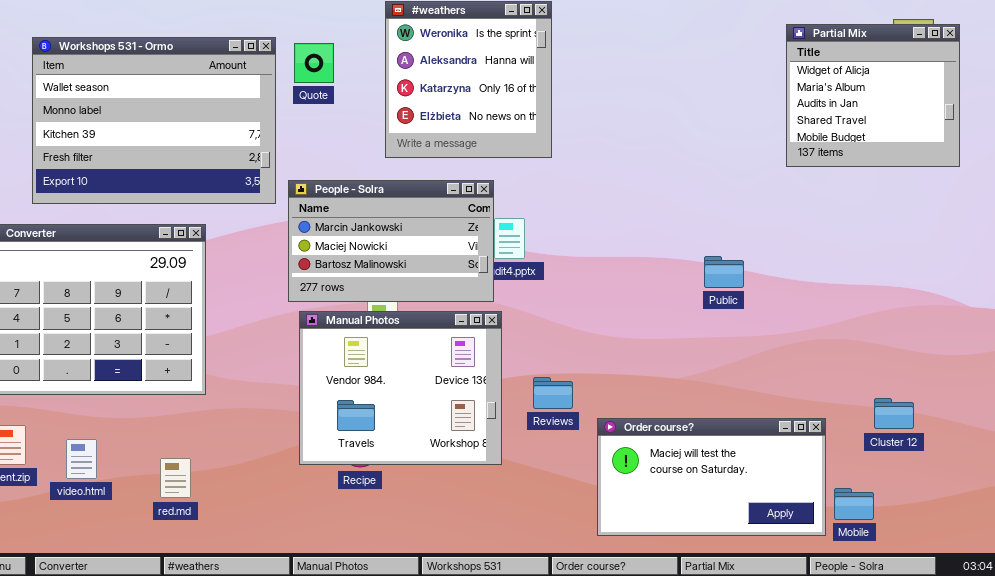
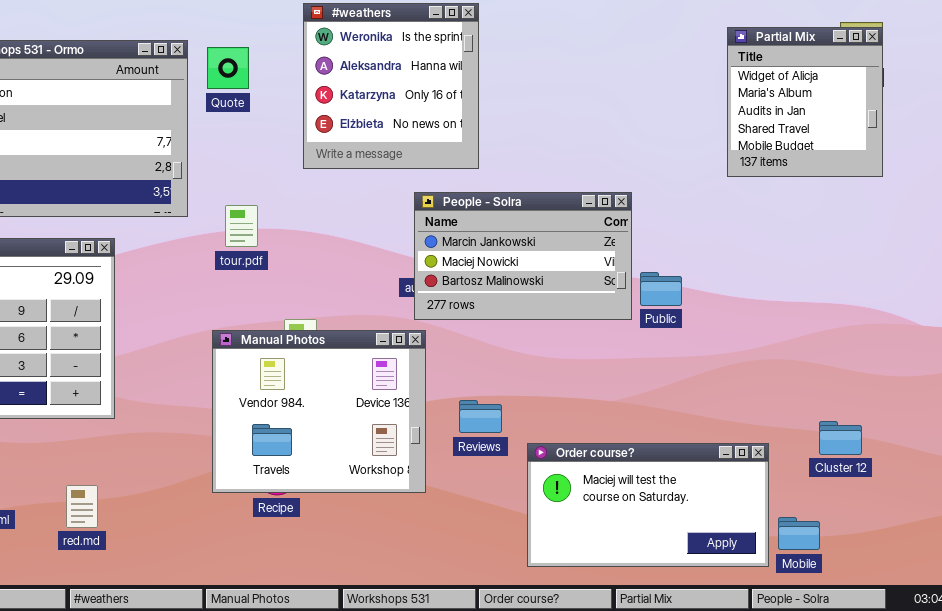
Partial Mix: [786,24,960,167] -> [727,27,883,177], resized
People - Solra: [288,180,494,302] -> [414,192,632,320], moved

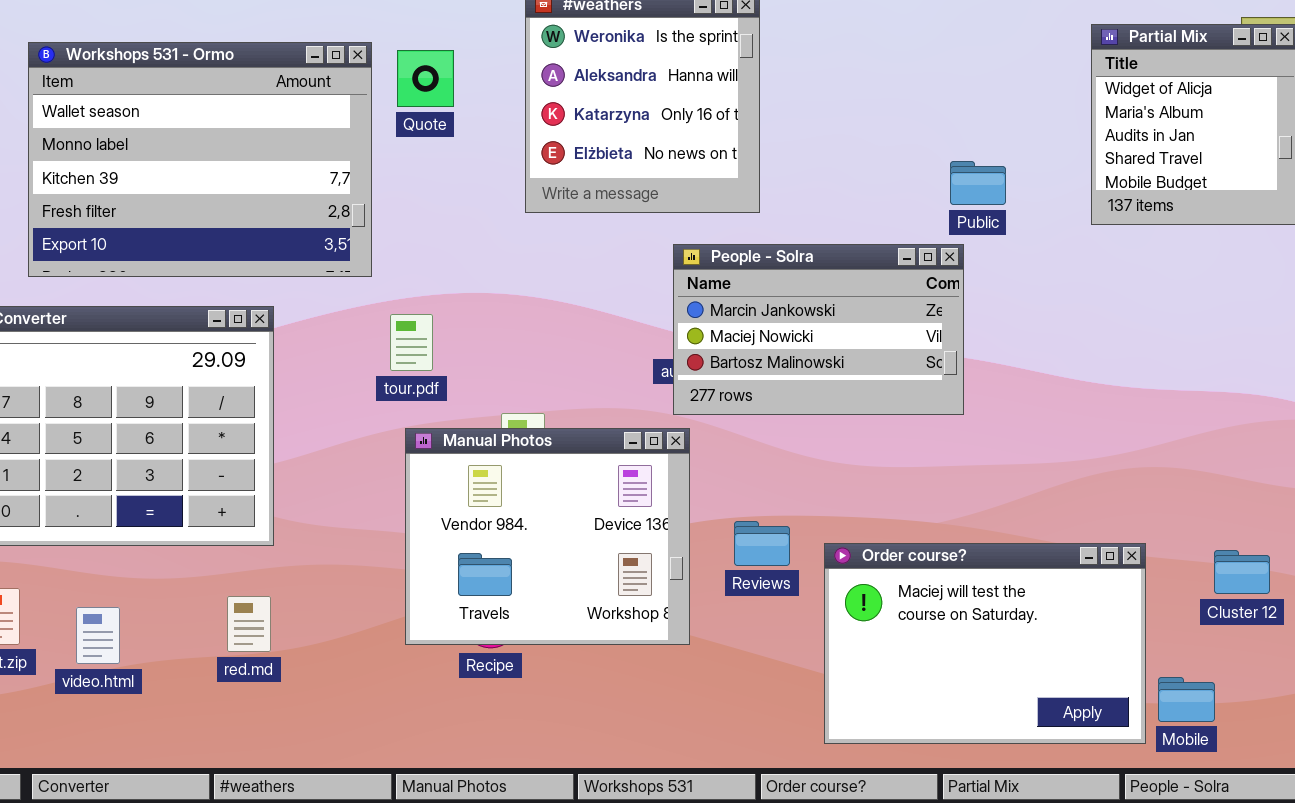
tour.pdf: [225,205,258,247] -> [390,314,433,371], moved
Public: [640,272,682,306] -> [950,161,1006,205], moved
Order course?: [527,443,769,567] -> [824,543,1146,744], resized
red.md: [66,485,98,528] -> [227,596,271,652], moved

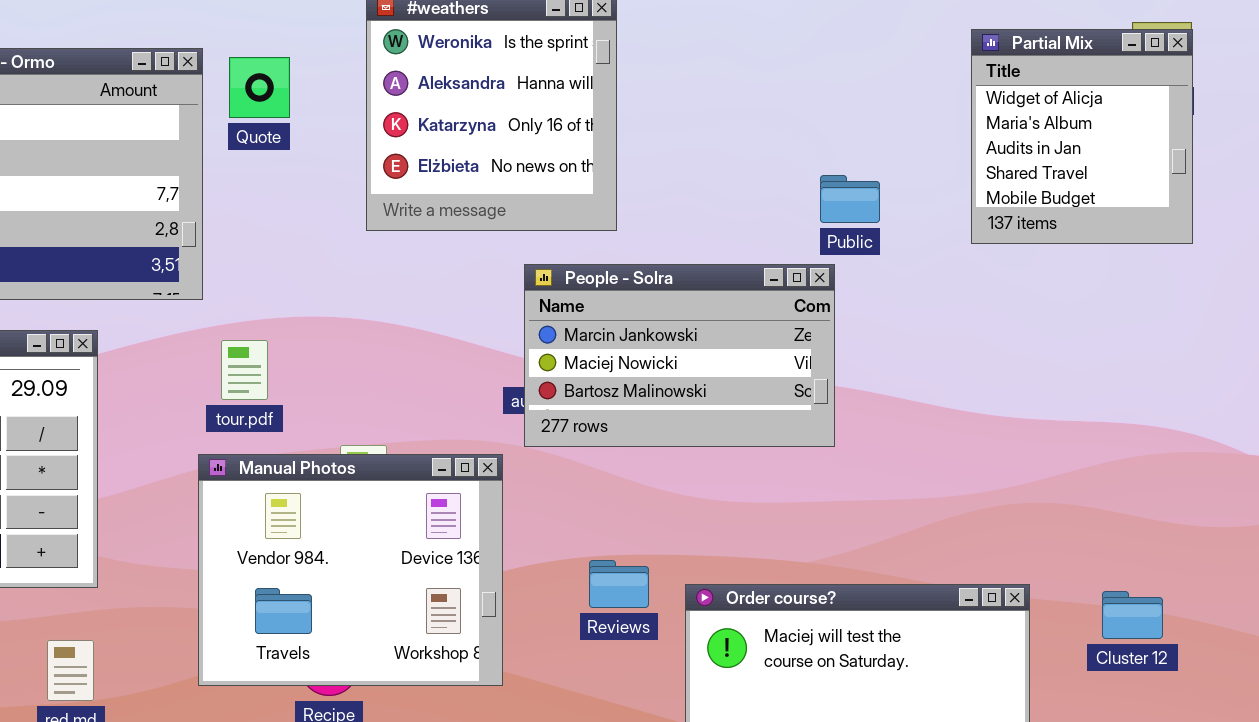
Manual Photos: [405,428,690,645] -> [198,454,503,686], moved

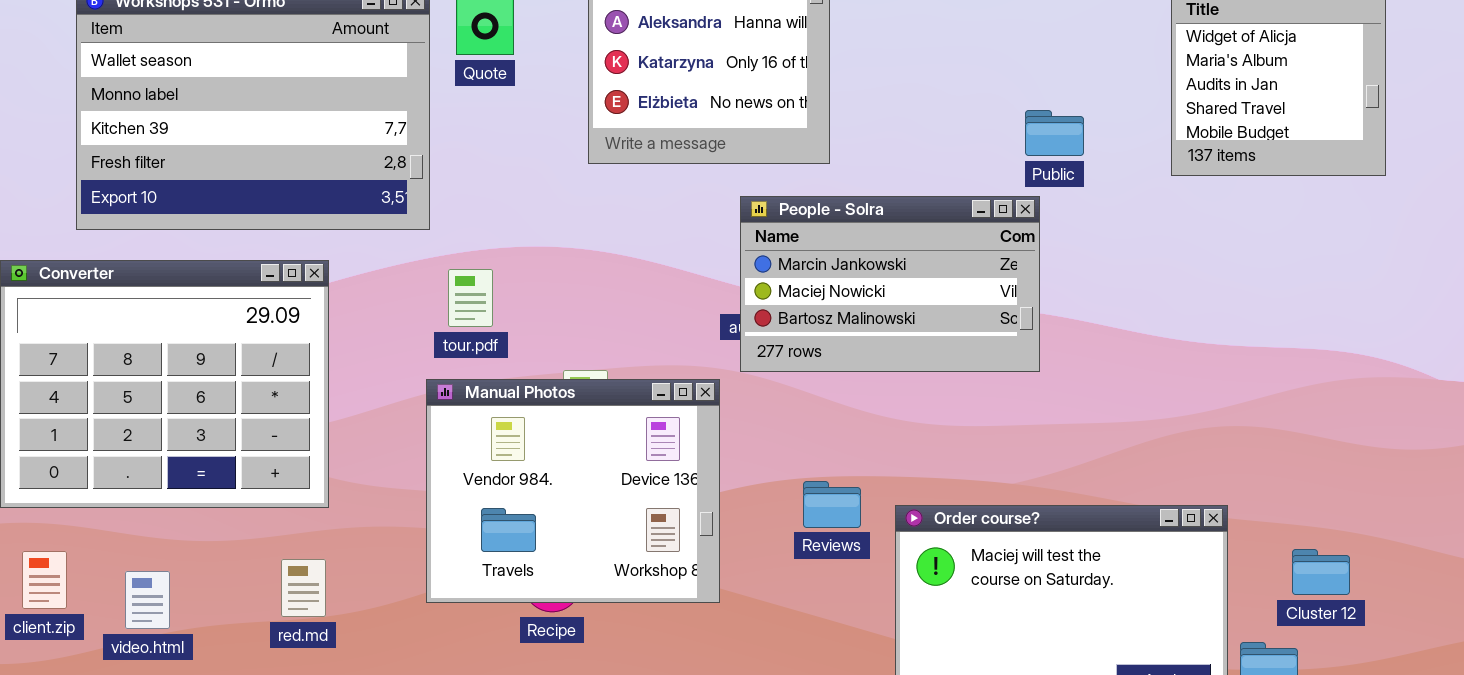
Cluster 12: [1102,591,1163,639] -> [1292,549,1350,595], moved

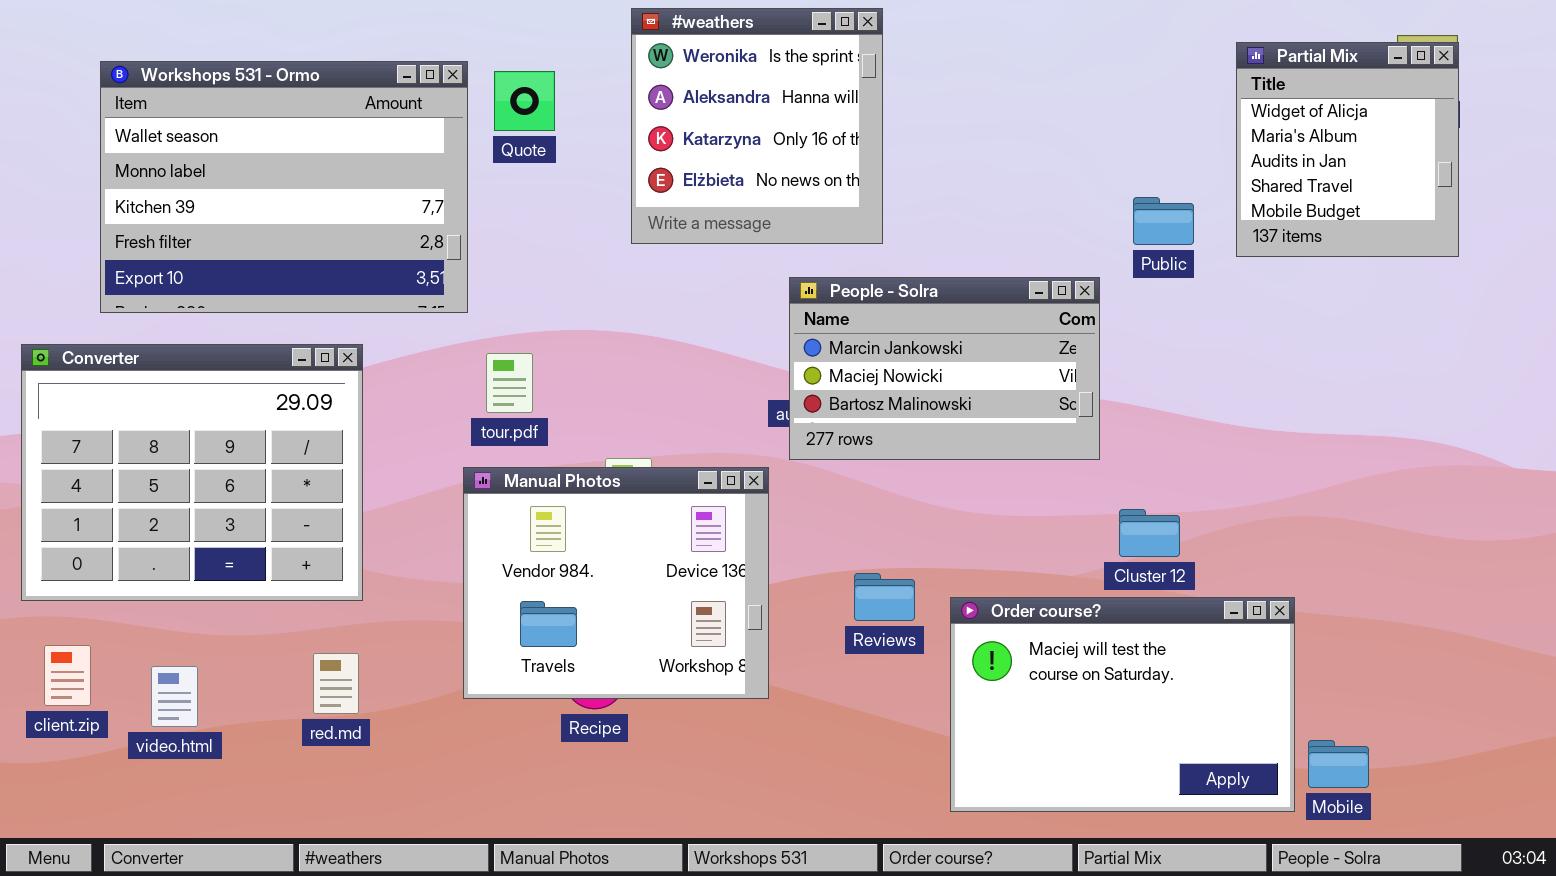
Public: [1025,110,1084,156] -> [1133,197,1194,245], moved
Cluster 12: [1292,549,1350,595] -> [1119,509,1180,557], moved

